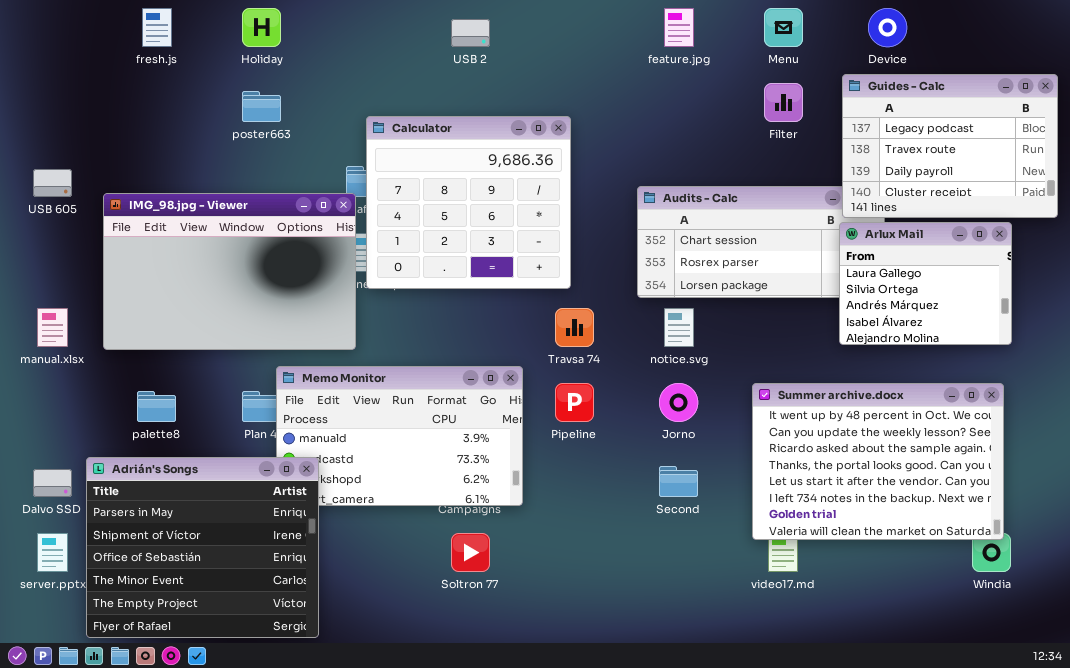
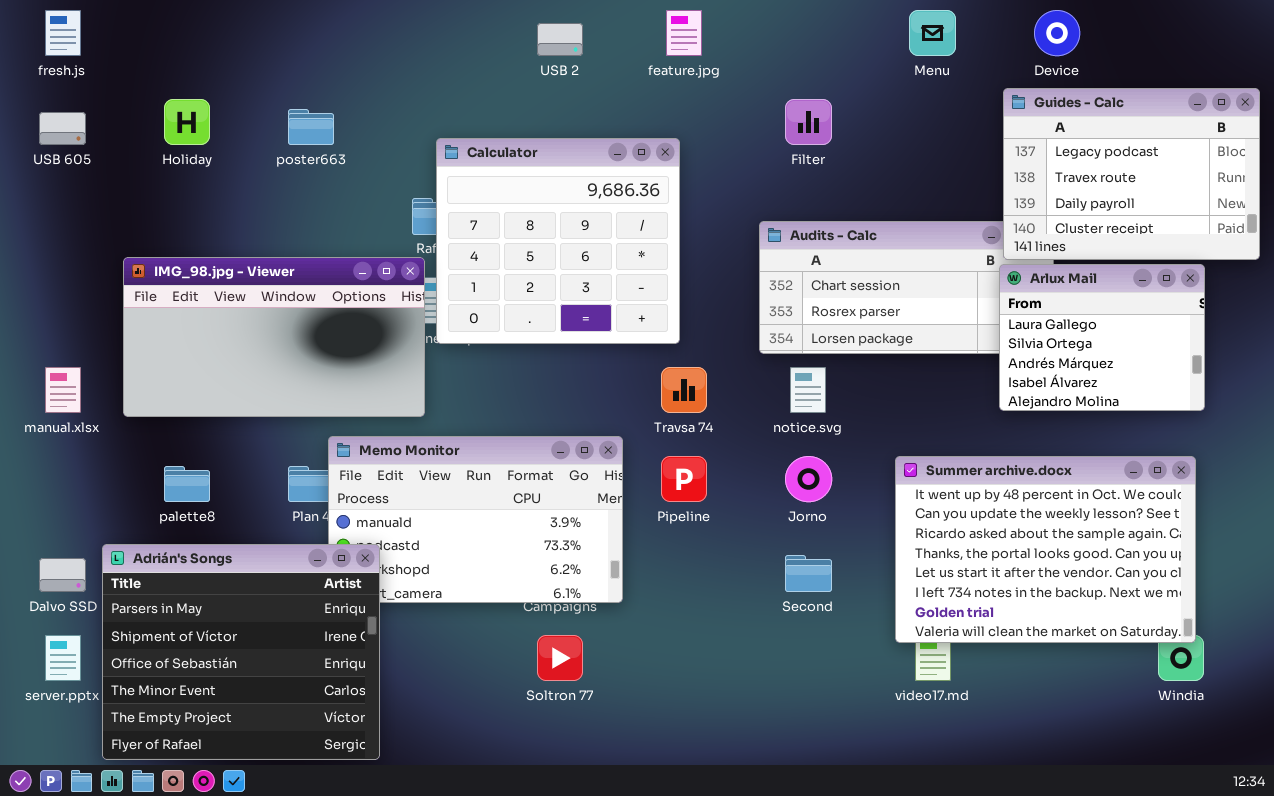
fresh.js: [142,8,172,47] -> [45,10,81,56], moved
Holiday: [242,8,281,47] -> [164,99,210,145], moved
feature.jpg: [664,8,694,47] -> [666,10,702,56], moved
Filter: [764,83,803,122] -> [785,99,832,145], moved
USB 605: [33,169,72,197] -> [39,112,86,145], moved
IMG_98.jpg - Viewer: [103,193,356,350] -> [123,257,425,417], resized

